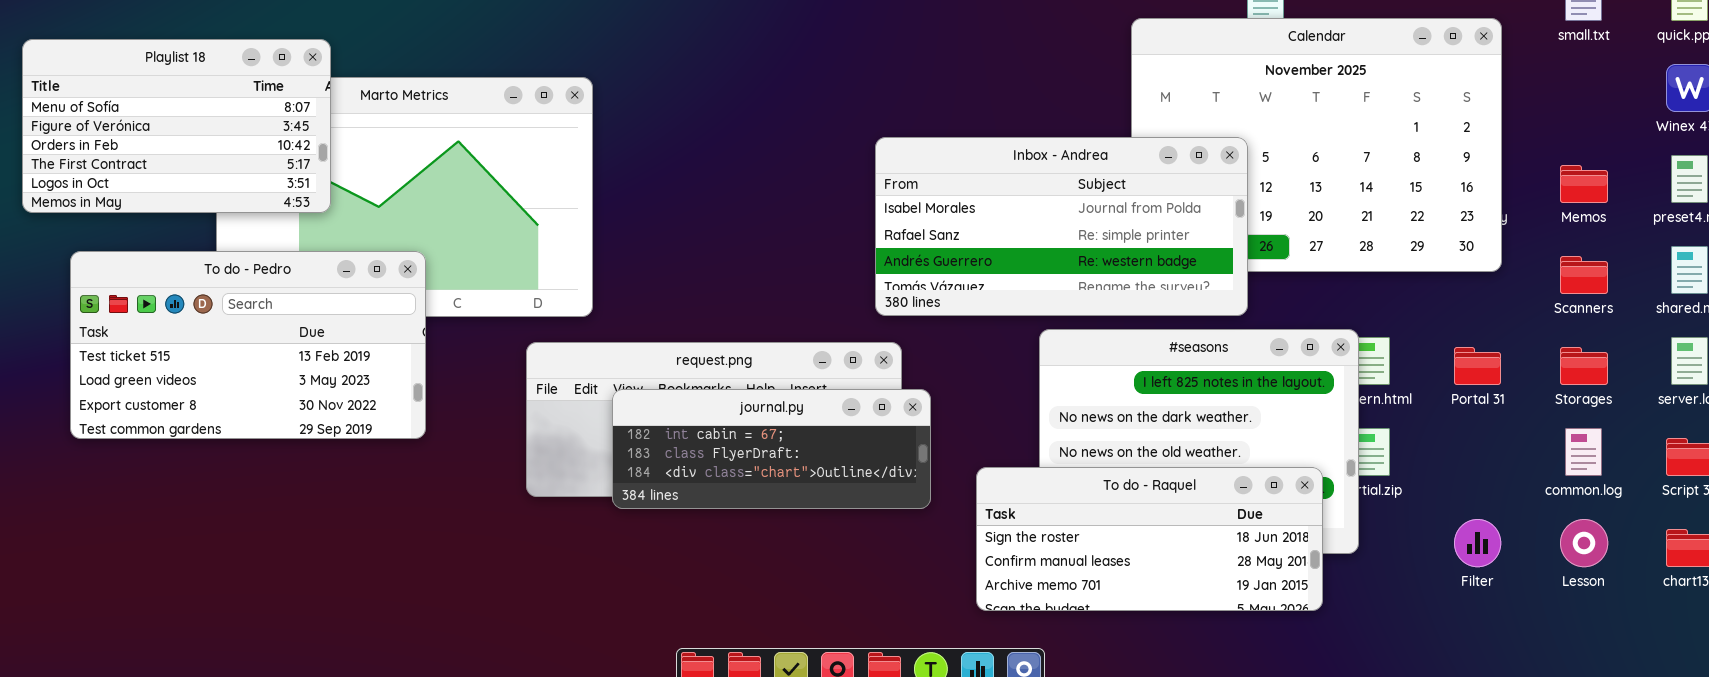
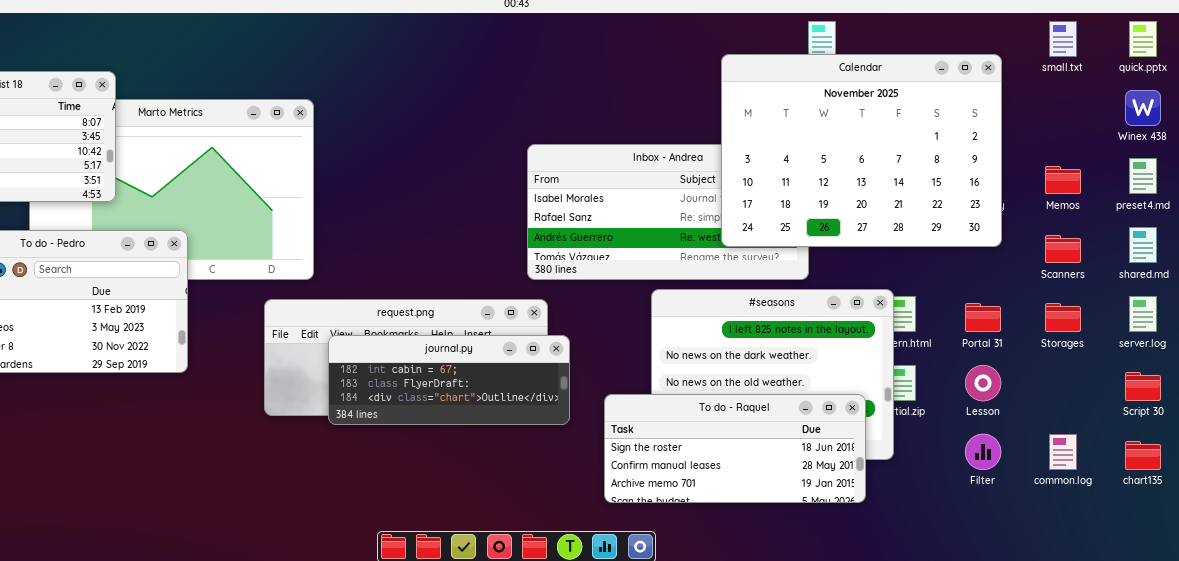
Calendar: [1131,18,1502,272] -> [721,54,1002,247], raised
common.log: [1565,428,1602,476] -> [1049,434,1077,470], moved
Lesson: [1560,519,1608,567] -> [965,365,1001,401], moved

